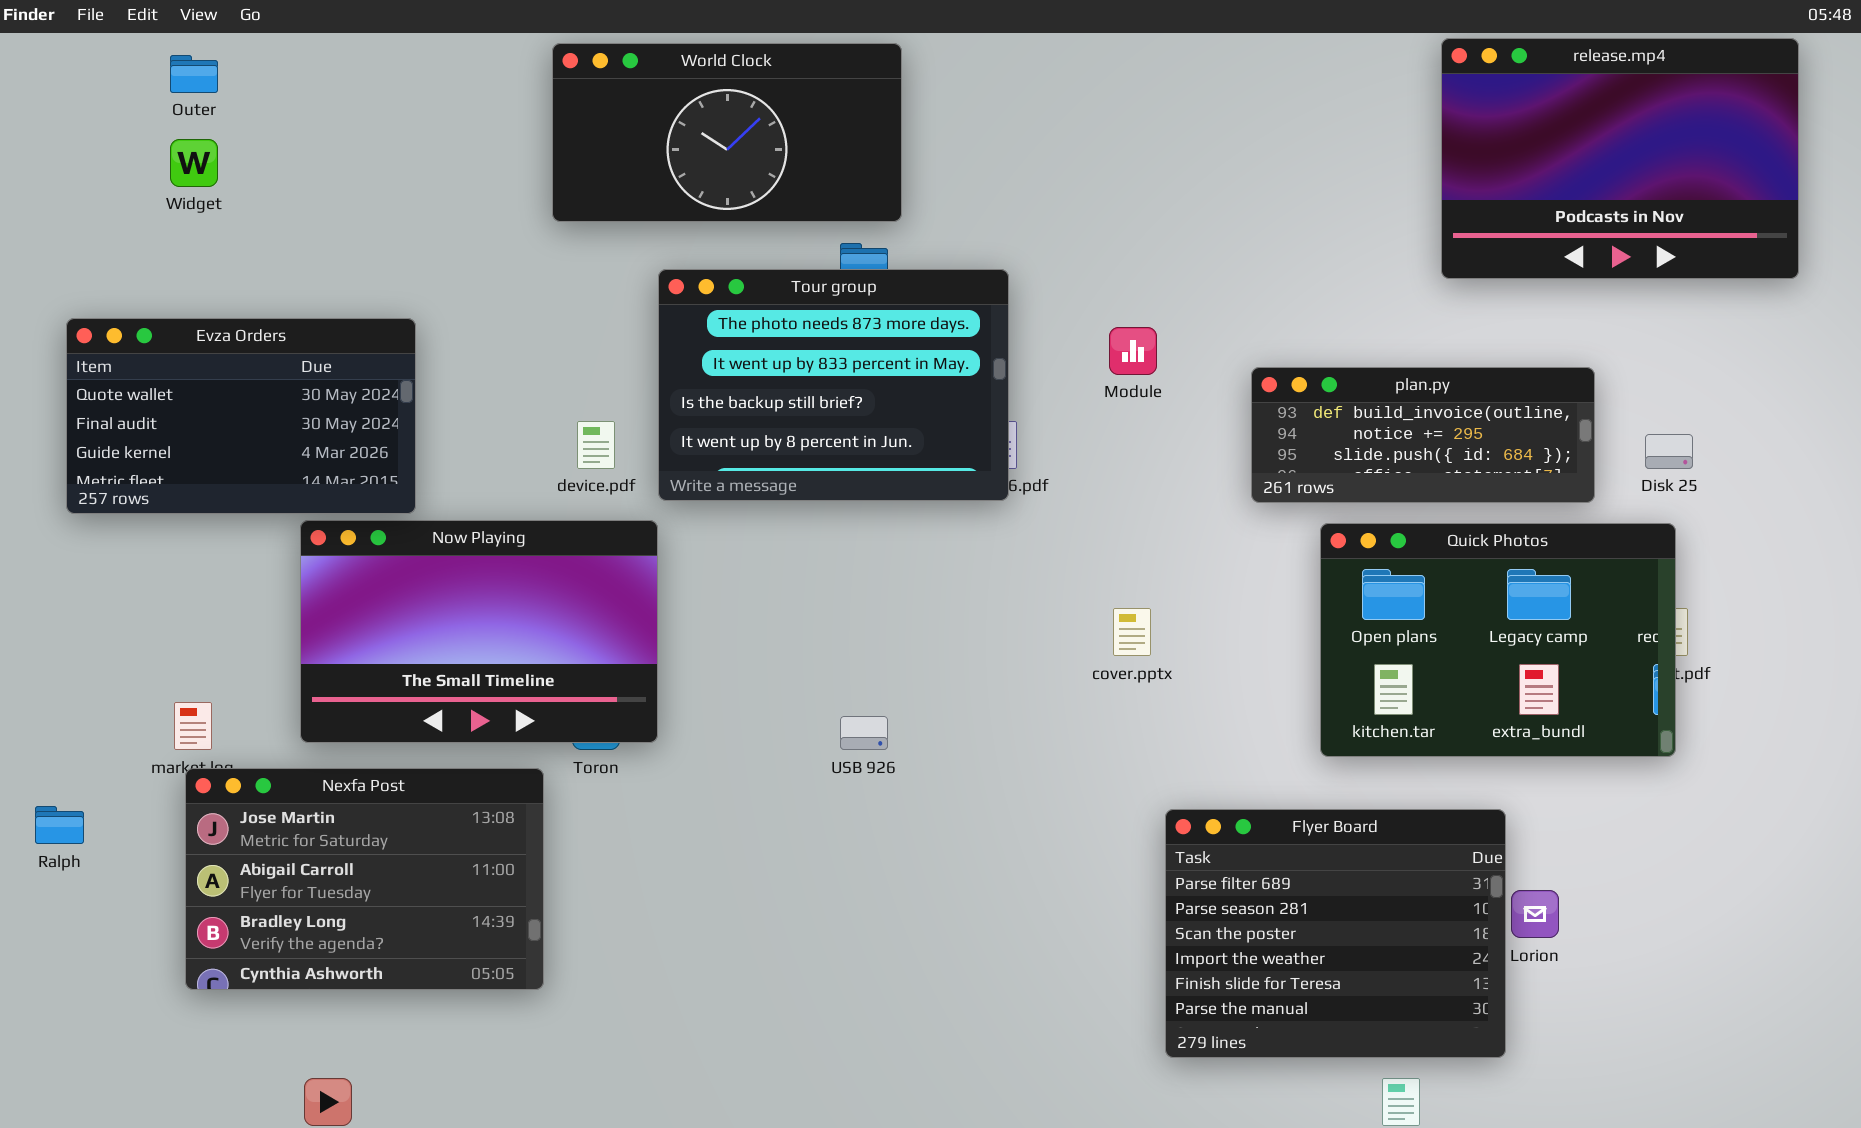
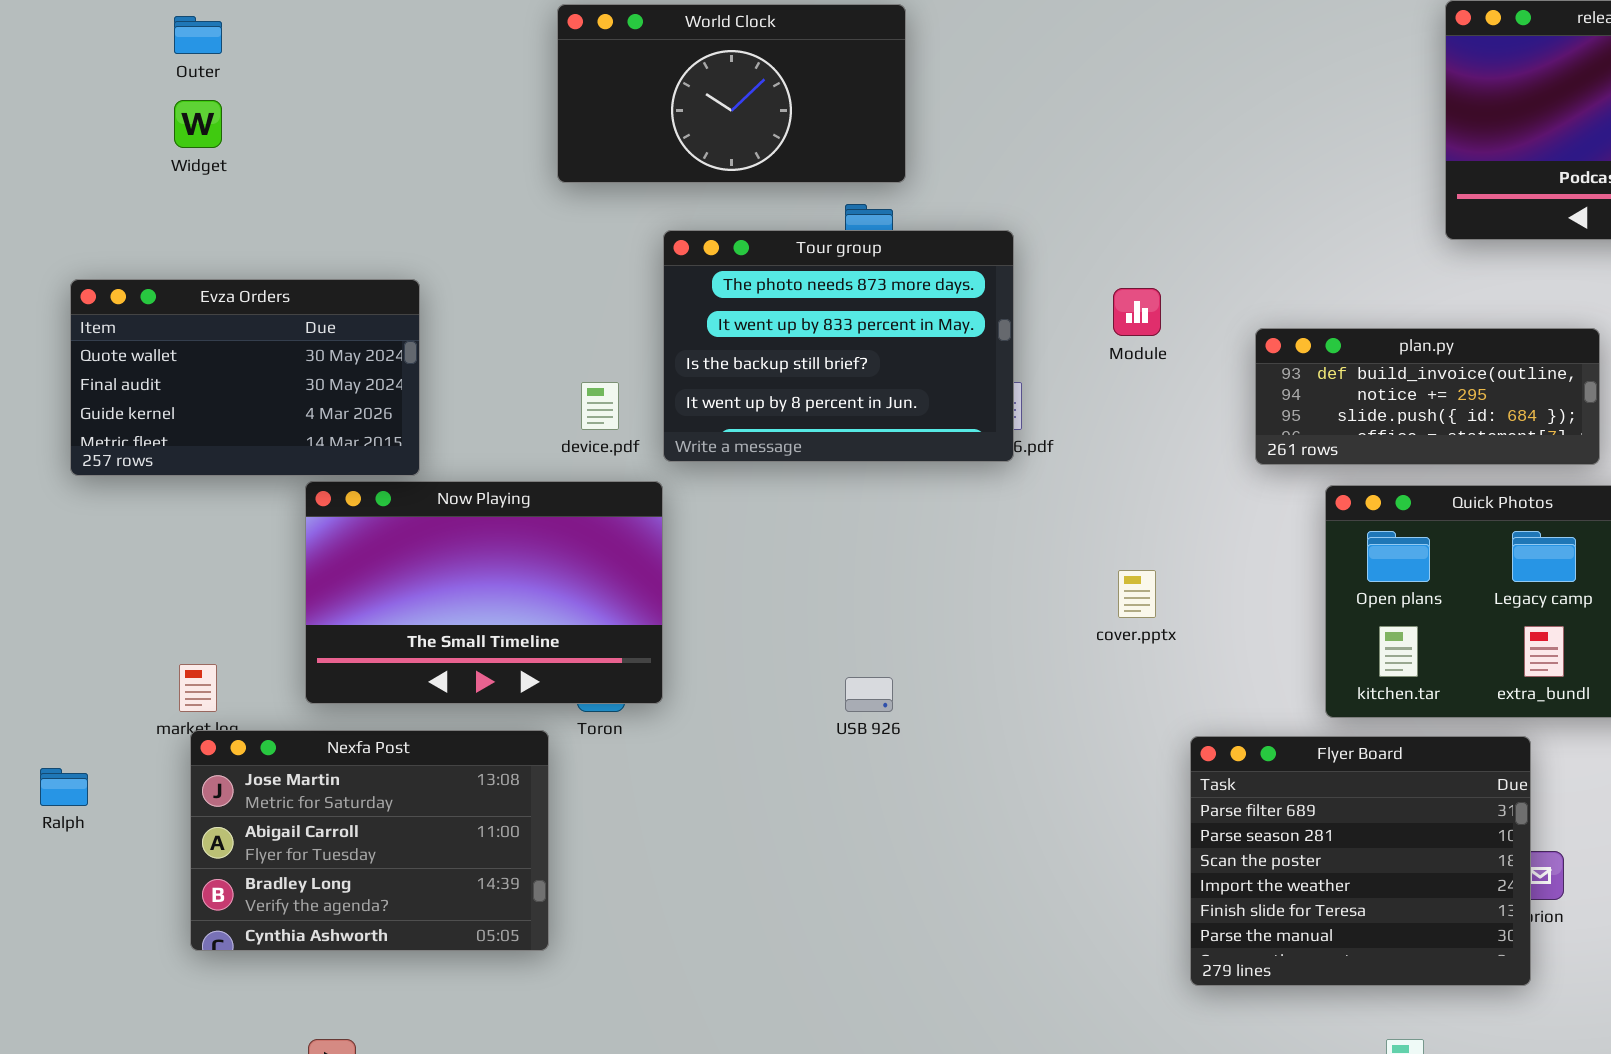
Flyer Board: [1165,809,1506,1058] -> [1190,736,1531,986], moved

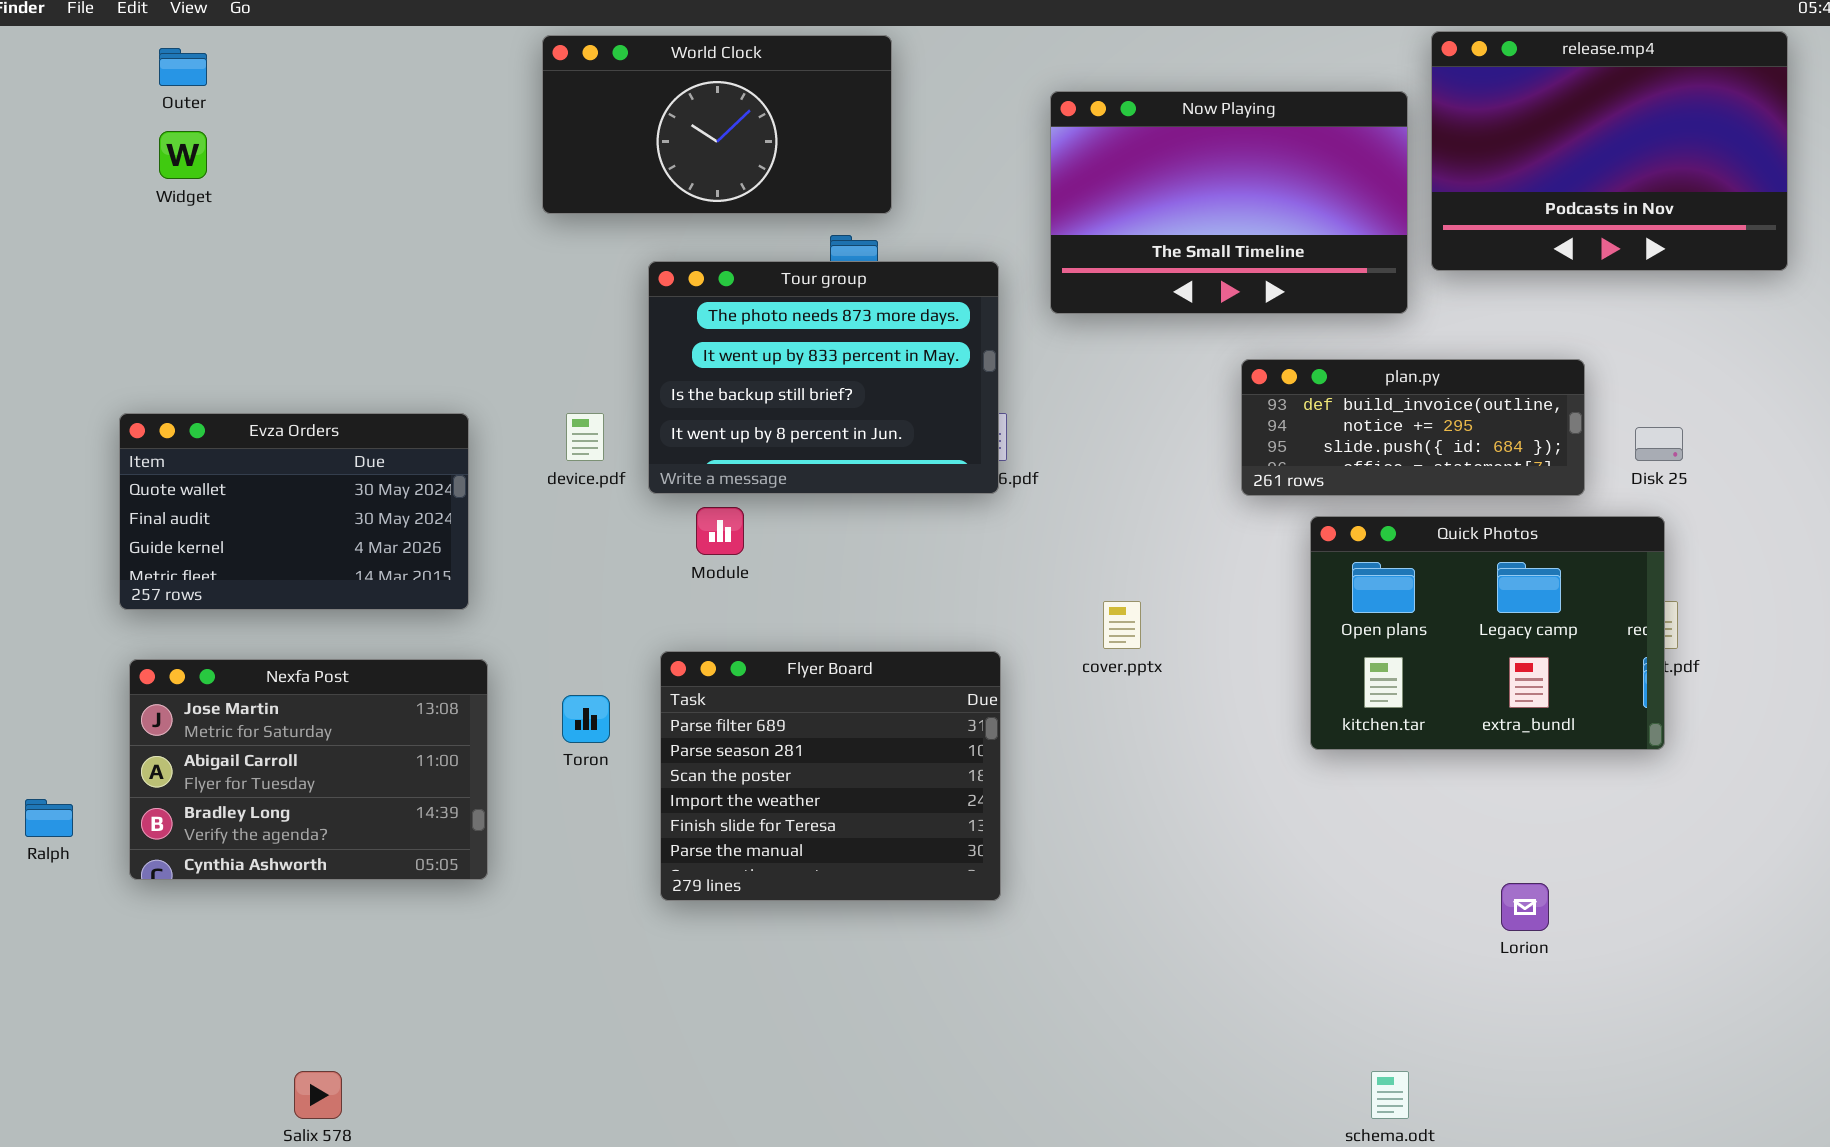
Evza Orders: [70,279,420,476] -> [119,413,469,610], moved
Module: [1113,288,1161,336] -> [696,507,744,555], moved
Now Playing: [305,481,663,704] -> [1050,91,1408,314], moved
Nexfa Post: [190,730,549,951] -> [129,659,488,880], moved
Flyer Board: [1190,736,1531,986] -> [660,651,1001,901], moved

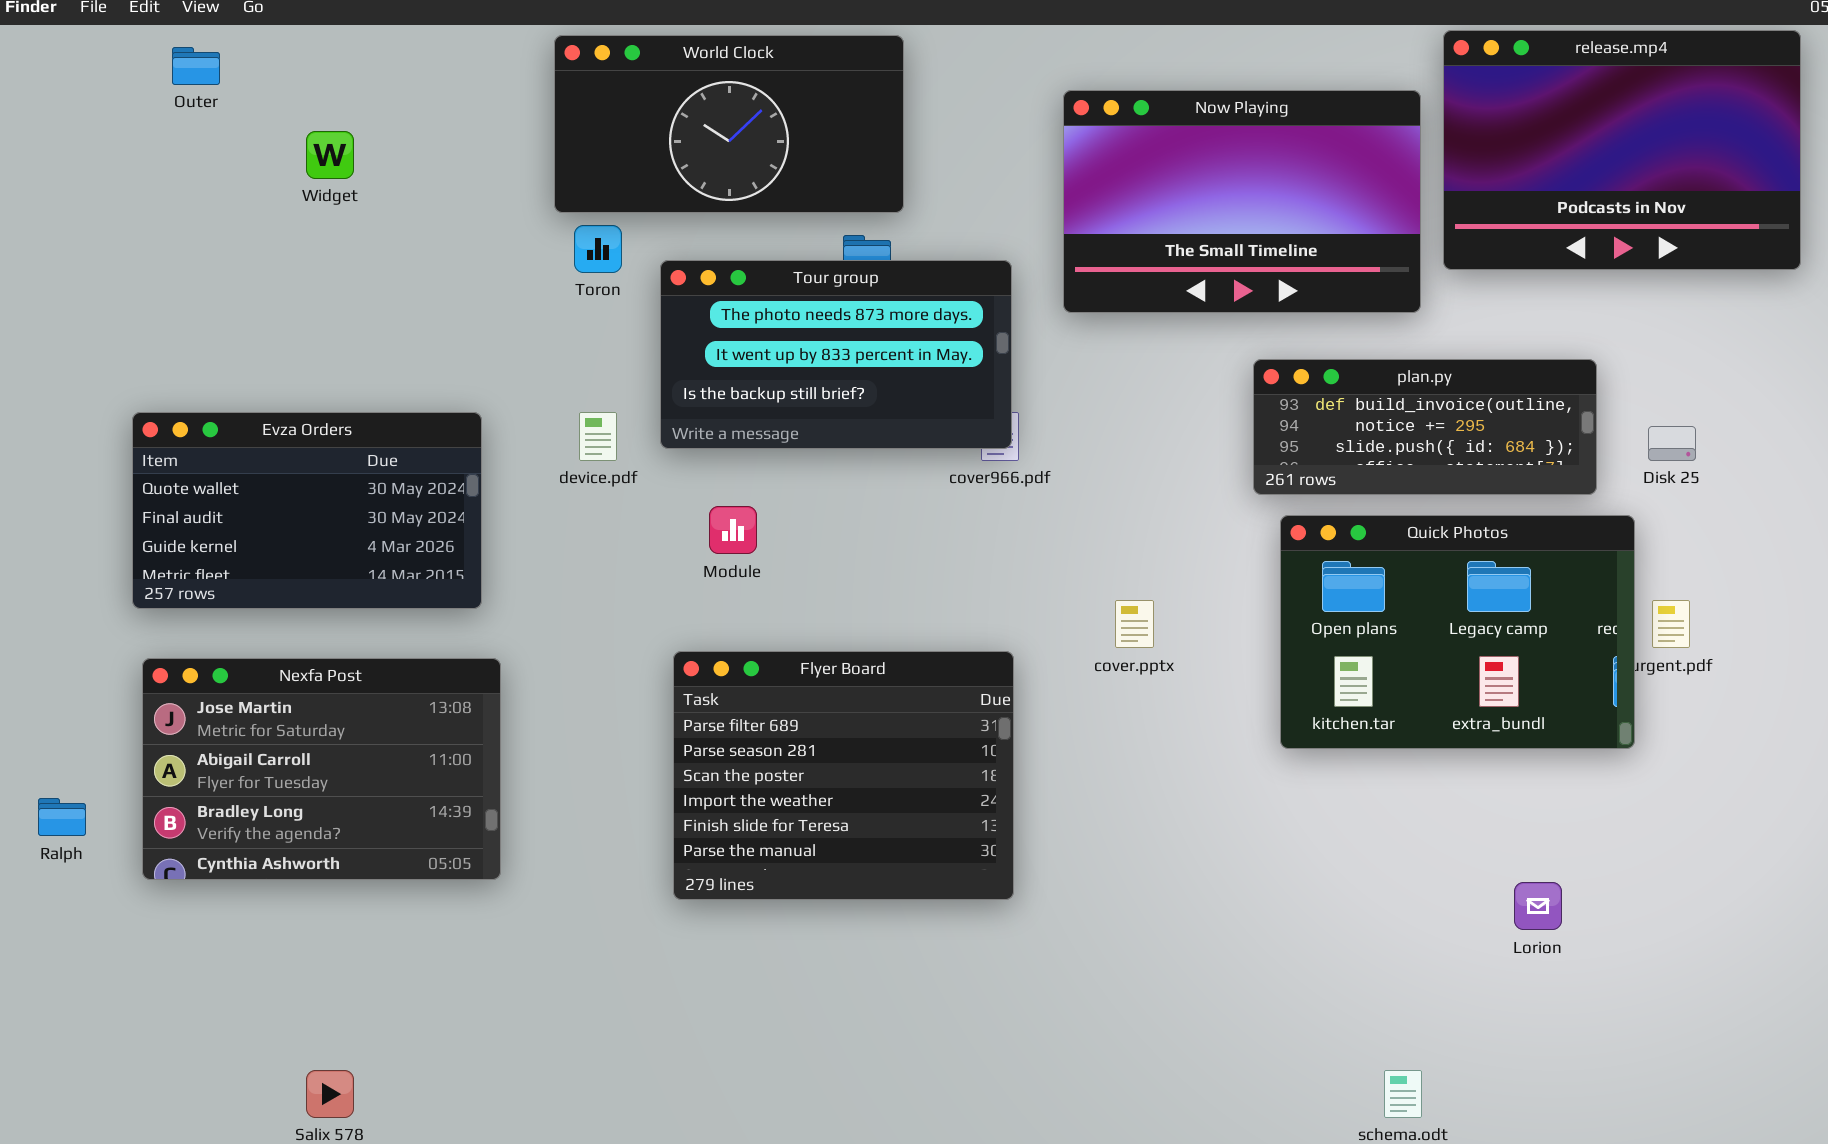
Widget: [159,131,207,179] -> [306,131,354,179], moved
Tour group: [648,261,999,494] -> [660,260,1012,449], resized
Quick Photos: [1310,516,1665,750] -> [1280,515,1635,749], moved
Toron: [562,695,610,743] -> [574,225,622,273], moved

